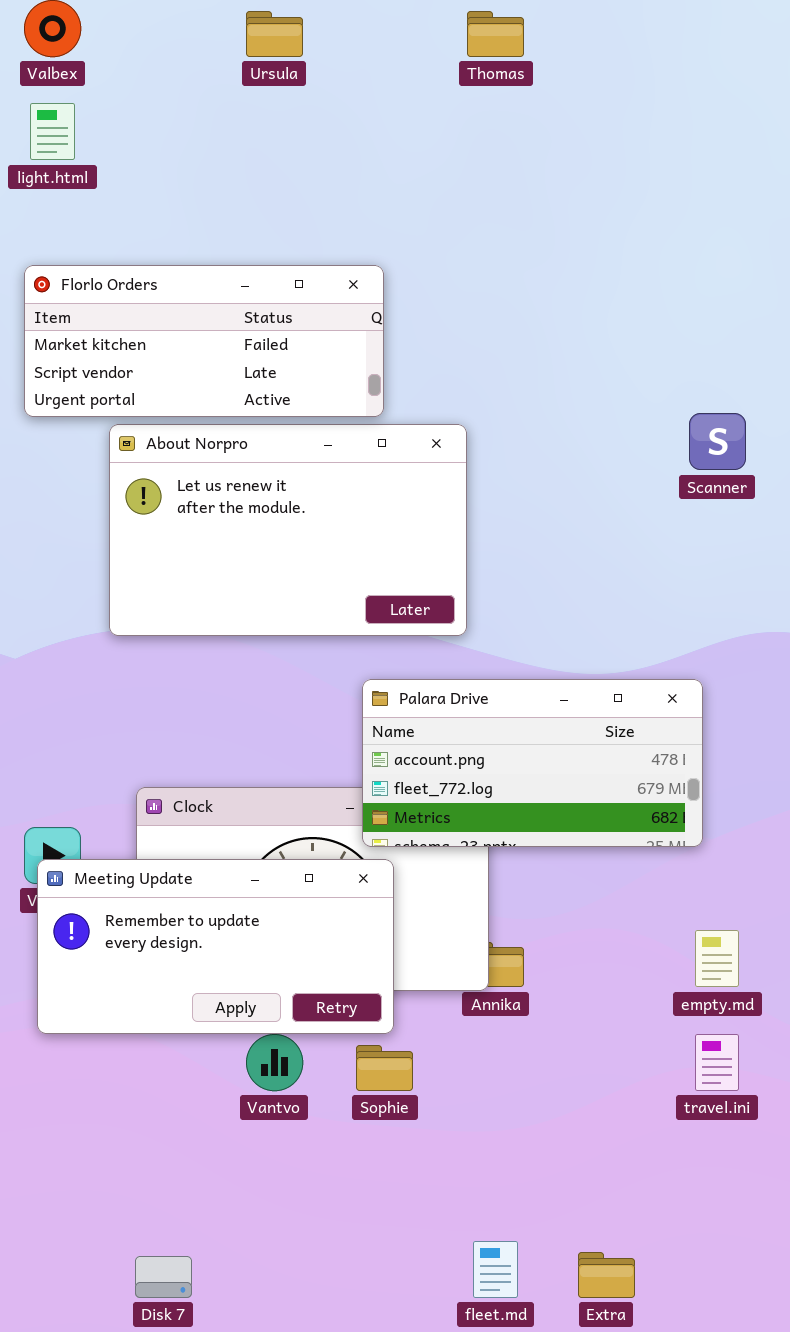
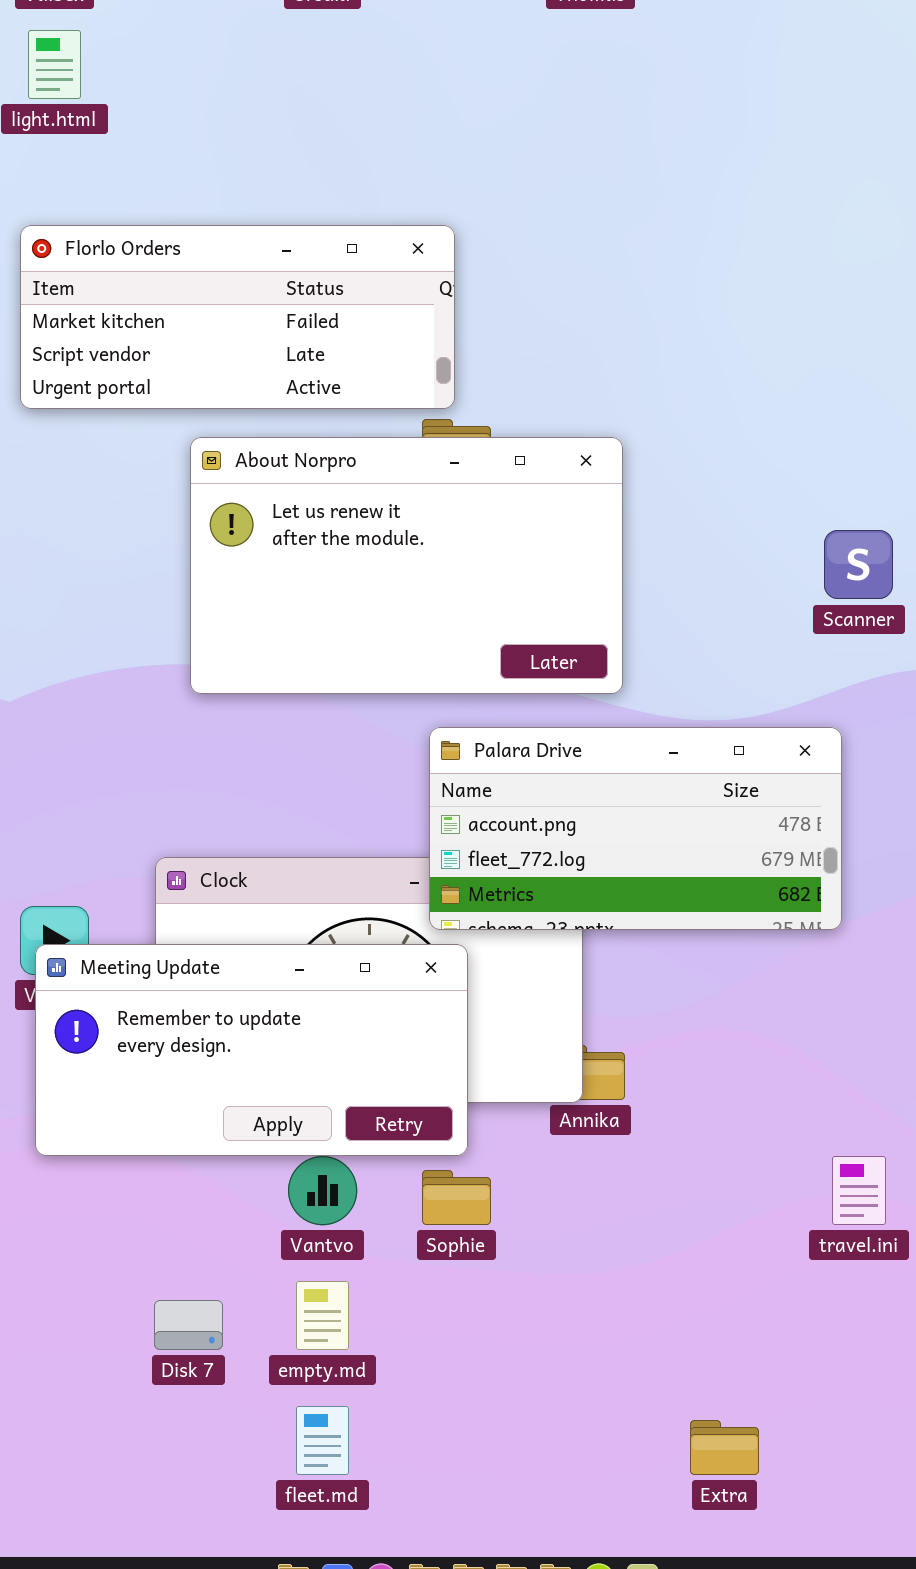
Scanner: [689,413,746,470] -> [824,530,893,599], moved
About Norpro: [109,424,467,636] -> [190,437,623,694], moved
empty.md: [695,930,739,987] -> [296,1281,349,1350], moved
fleet.md: [473,1241,518,1298] -> [296,1406,349,1475], moved
Disk 7: [135,1256,192,1298] -> [154,1300,223,1350], moved

